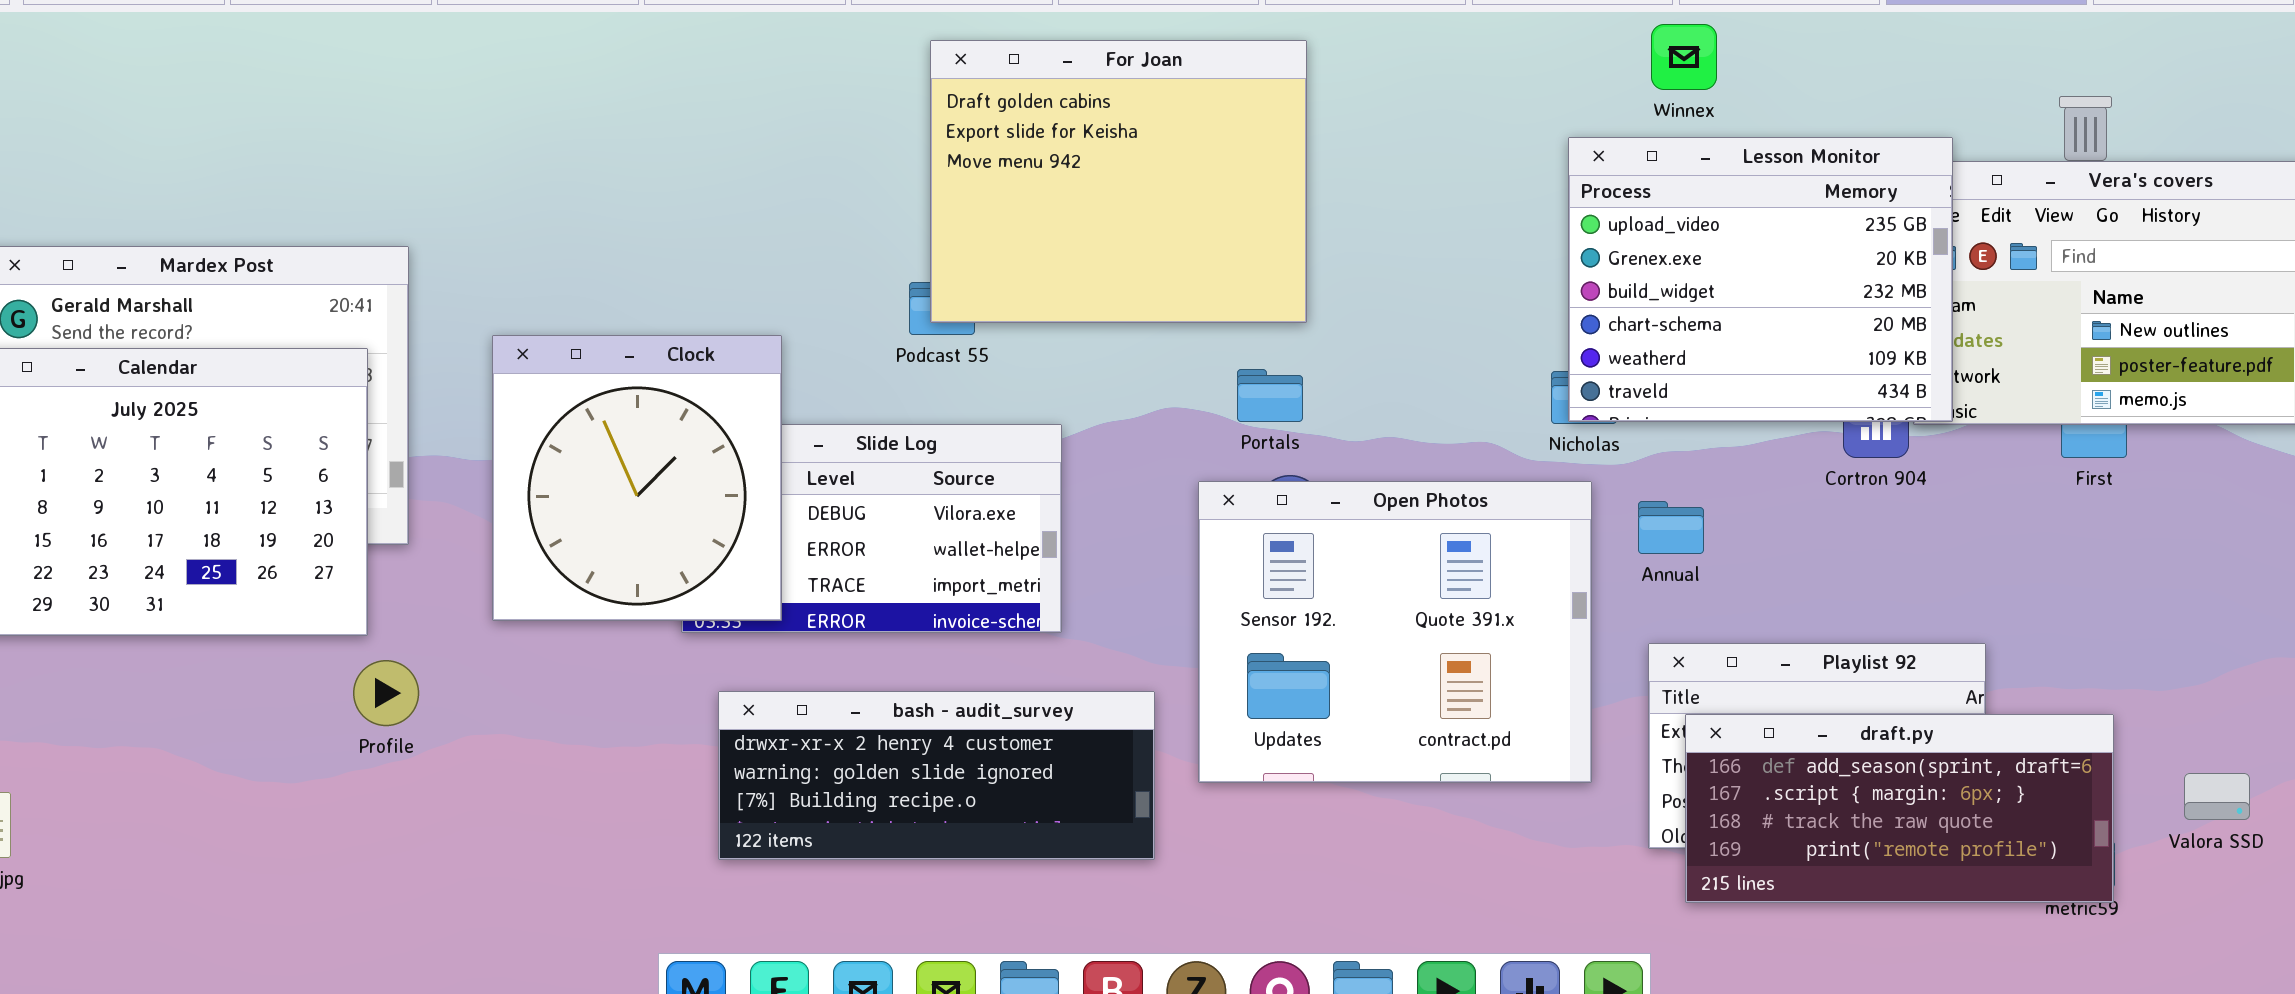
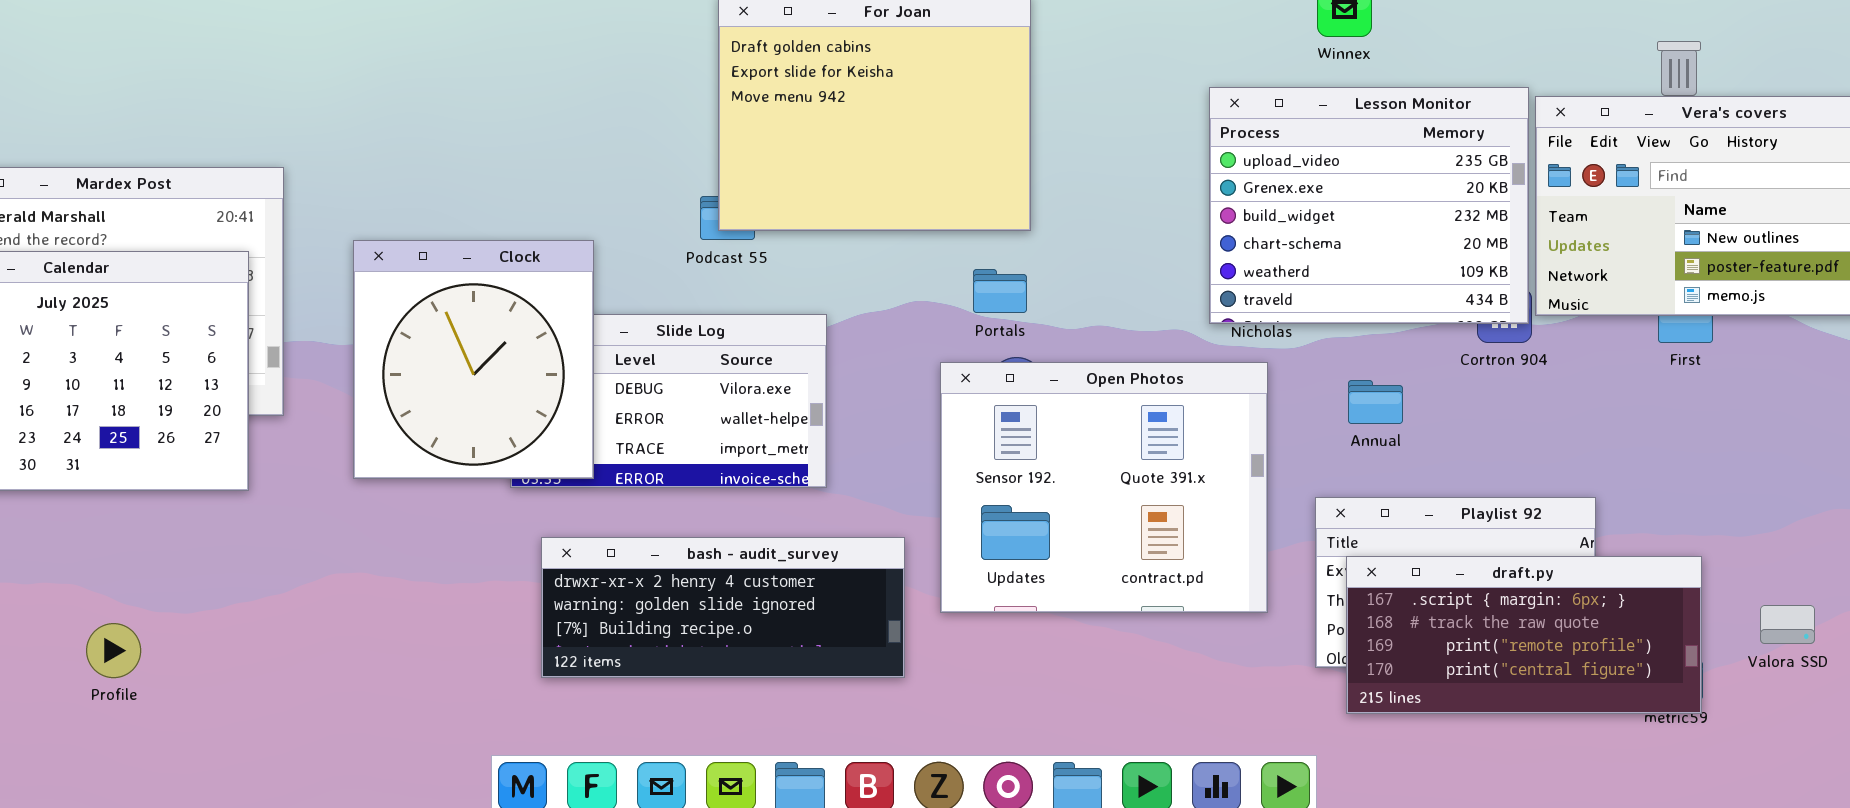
Lesson Monitor: [1568,137,1953,422] -> [1209,87,1529,324], moved
Annual: [1638,501,1704,554] -> [1348,380,1403,424], moved
Profile: [353,660,419,726] -> [86,623,141,678], moved
draft.py: [1685,714,2114,903] -> [1346,556,1702,714], scrolled down 1 row

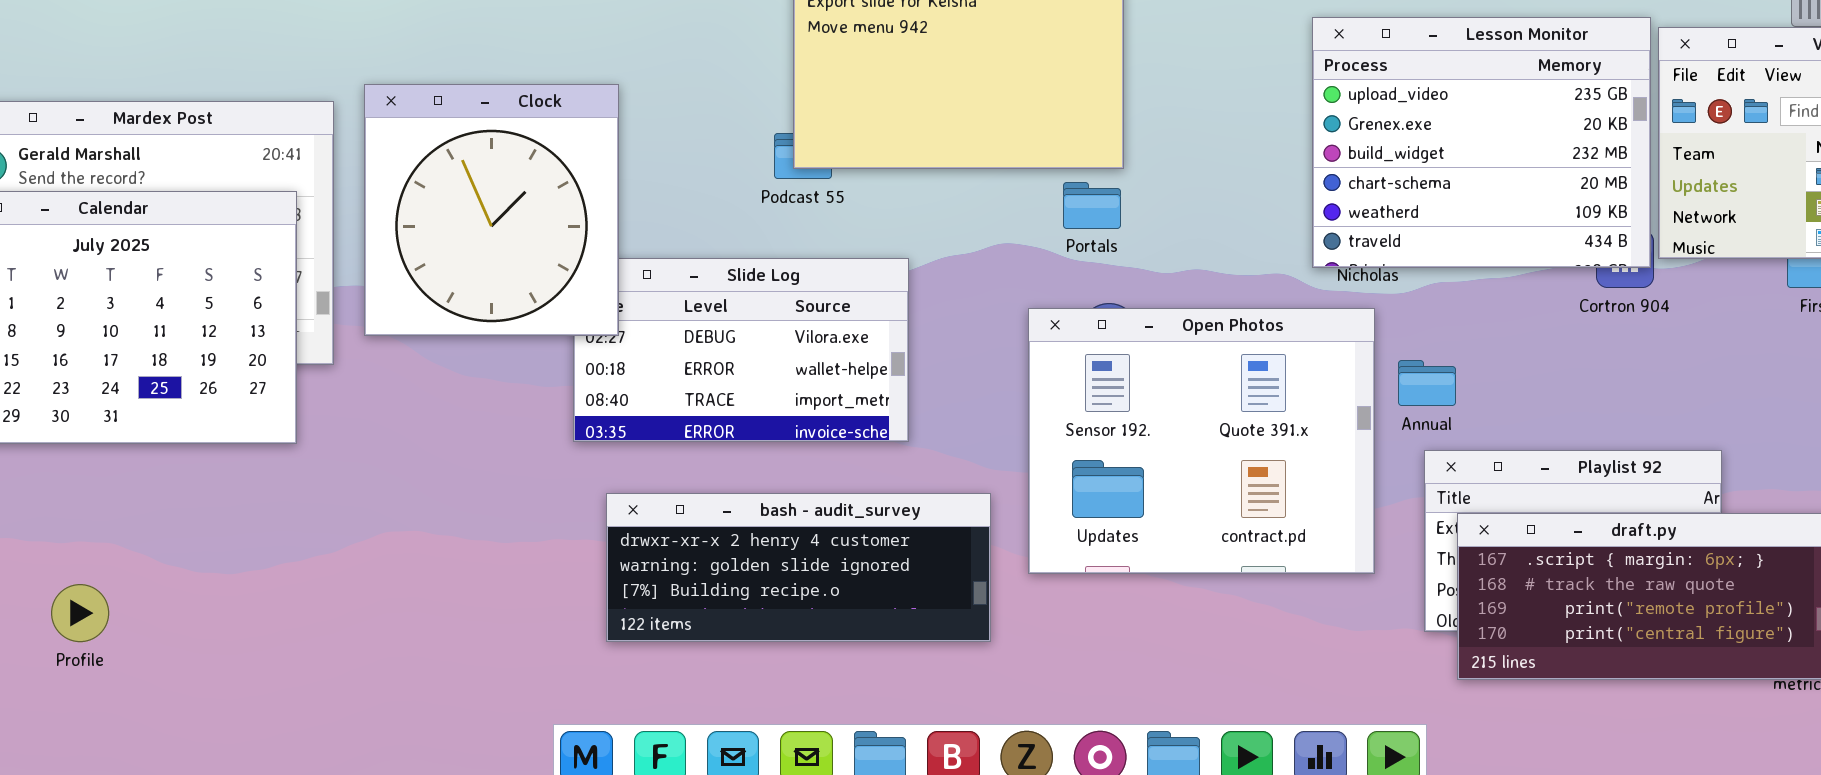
Clock: [353,240,594,479] -> [364,84,619,336], moved
Portals: [973,269,1027,313] -> [1063,182,1121,229], moved
Annual: [1348,380,1403,424] -> [1398,360,1456,406], moved
Profile: [86,623,141,678] -> [51,584,109,642], moved

